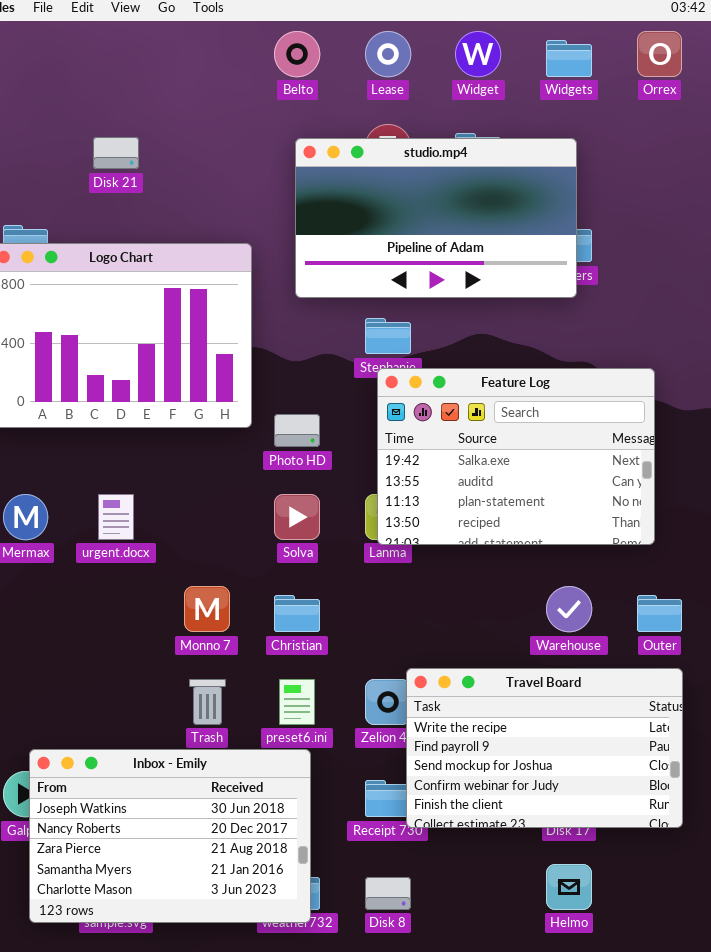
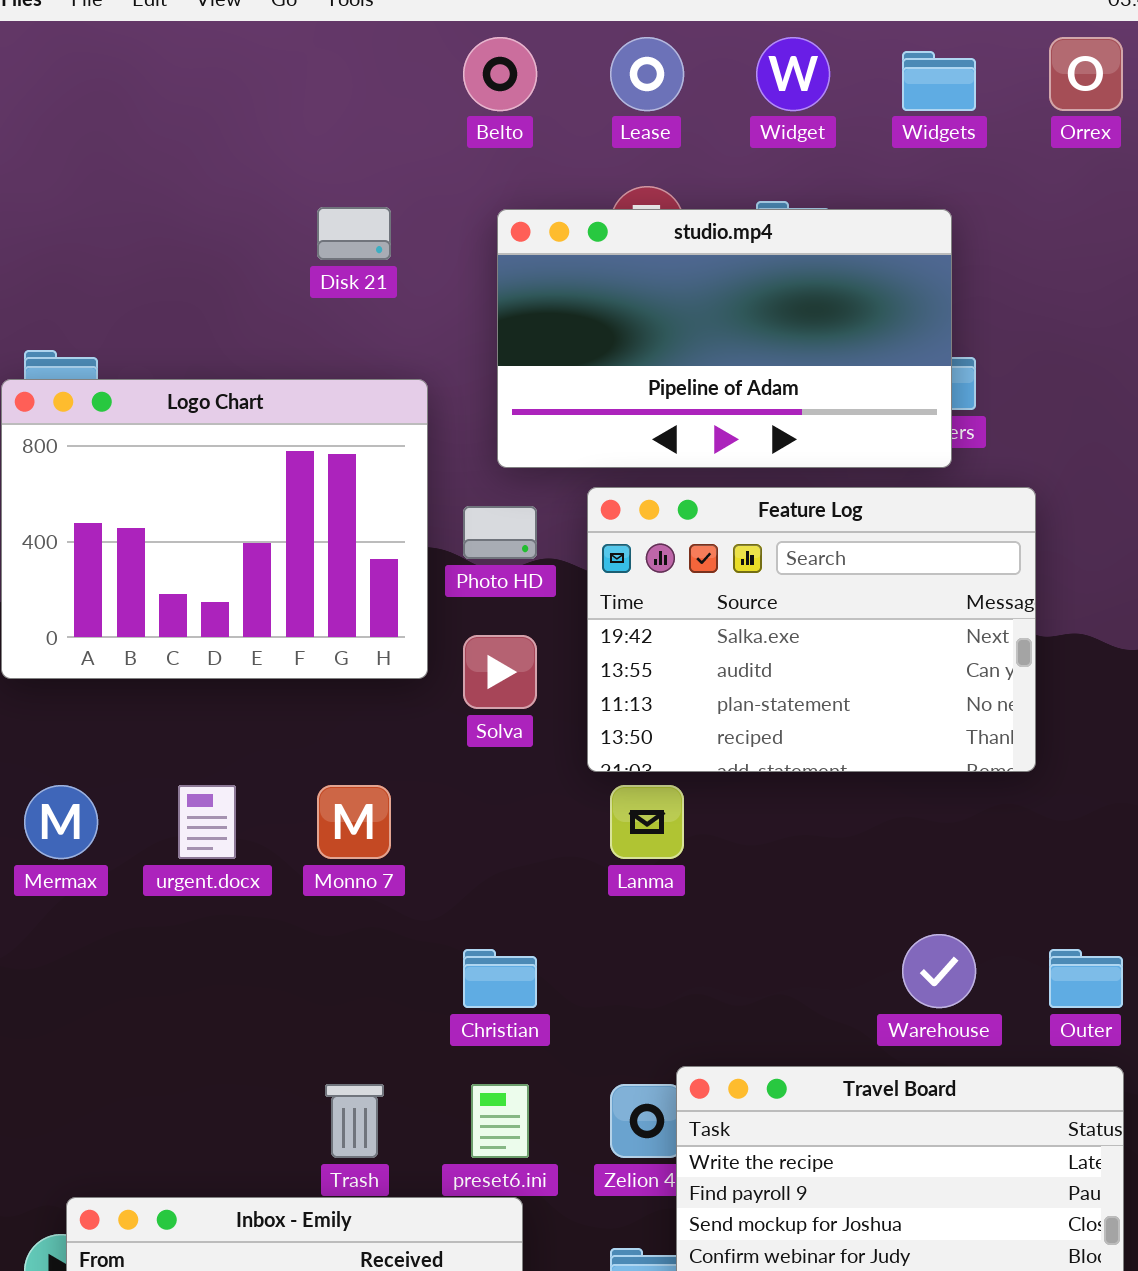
Disk 21: [93,137,139,169] -> [317,207,391,260], moved
Feature Log: [377,368,655,545] -> [587,487,1036,772], moved
Photo HD: [274,414,320,447] -> [463,506,537,559], moved
Solva: [274,494,320,540] -> [463,635,537,709], moved
Monno 7: [184,586,230,632] -> [317,785,391,859], moved

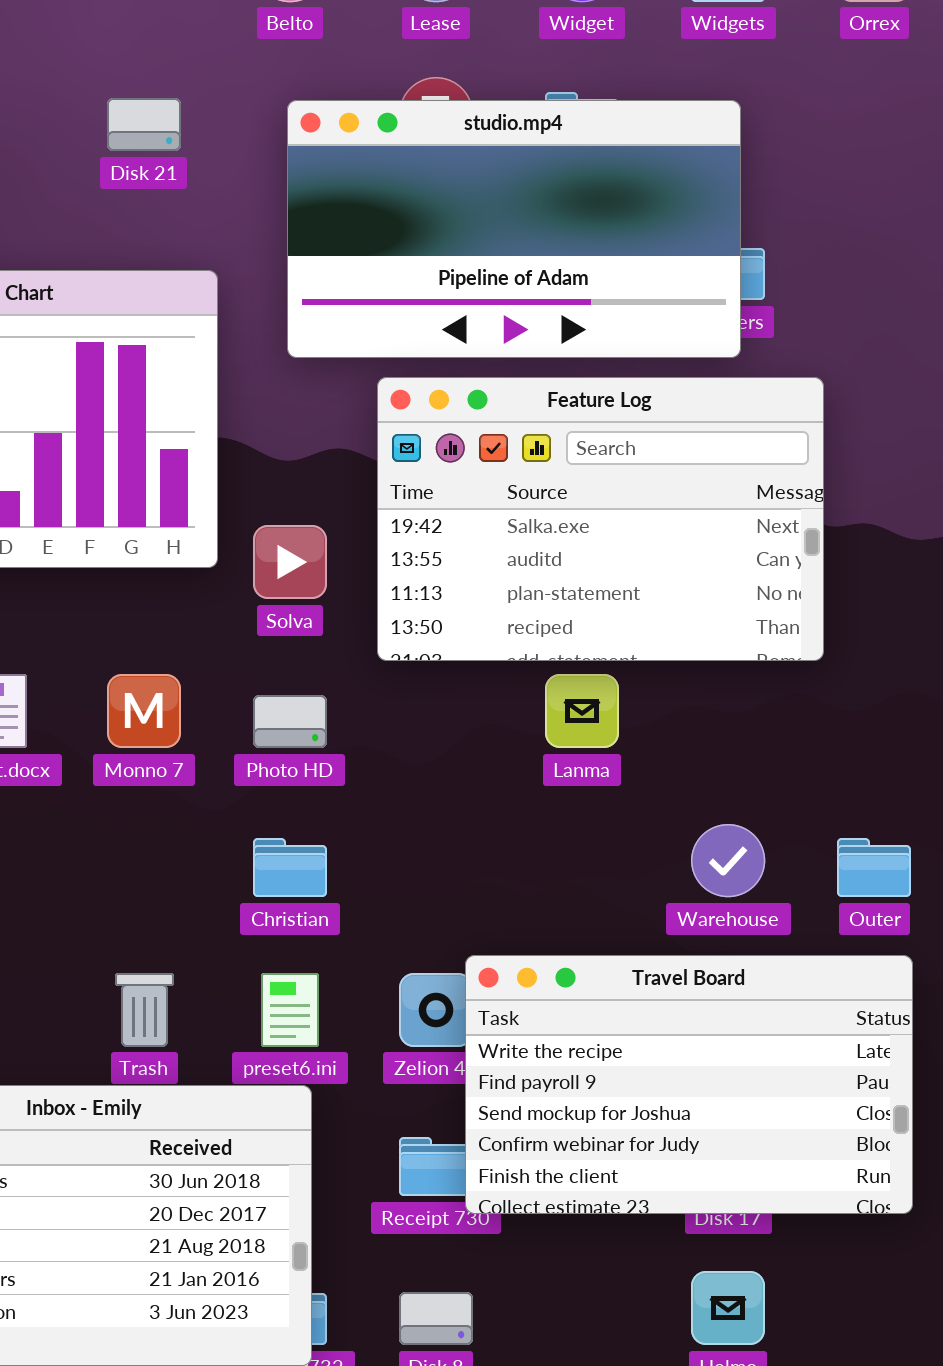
Photo HD: [463,506,537,559] -> [253,695,327,748], moved
Lanma: [610,785,684,859] -> [545,674,619,748], moved

